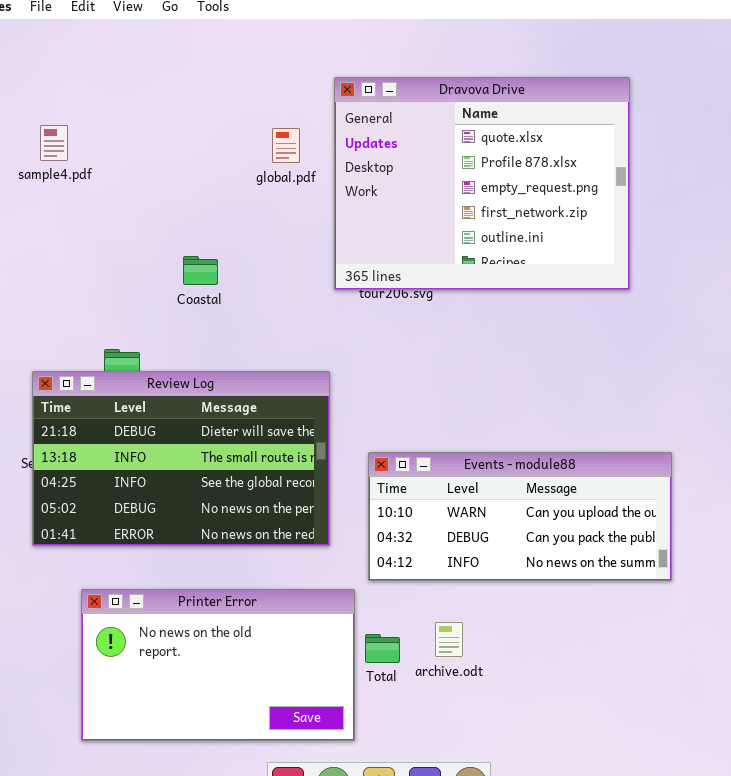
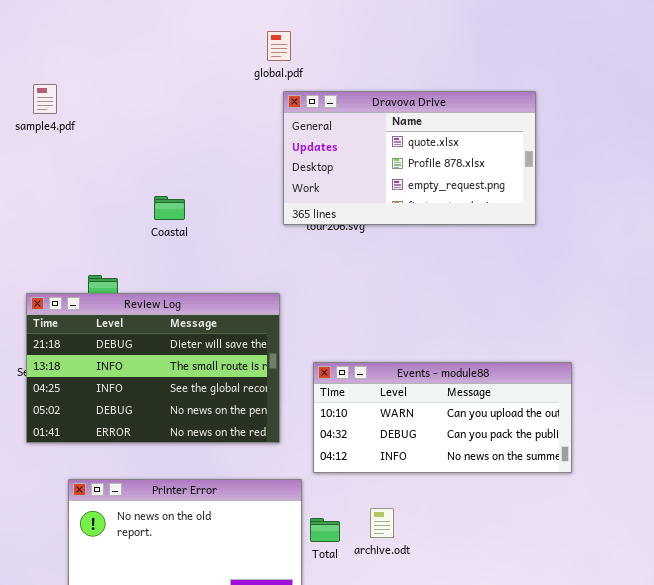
Dravova Drive: [334,77,630,290] -> [283,91,536,225], resized
global.pdf: [272,128,300,163] -> [267,31,291,61], moved

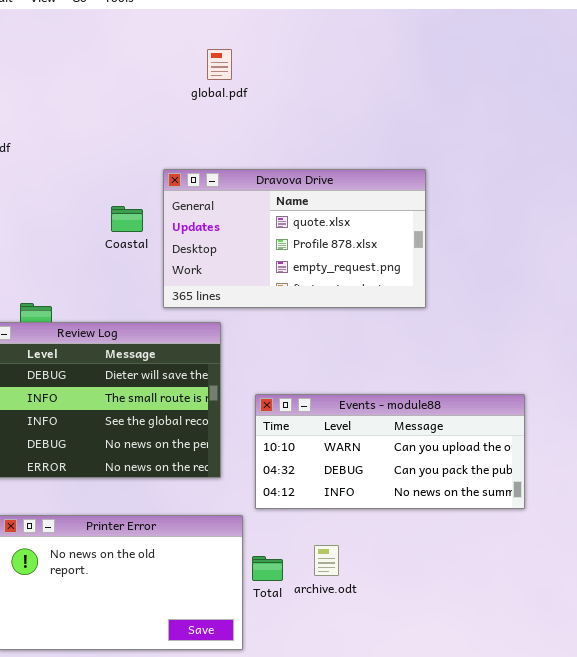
Dravova Drive: [283,91,536,225] -> [163,169,426,308], moved
Coastal: [154,196,185,220] -> [111,206,143,232], moved

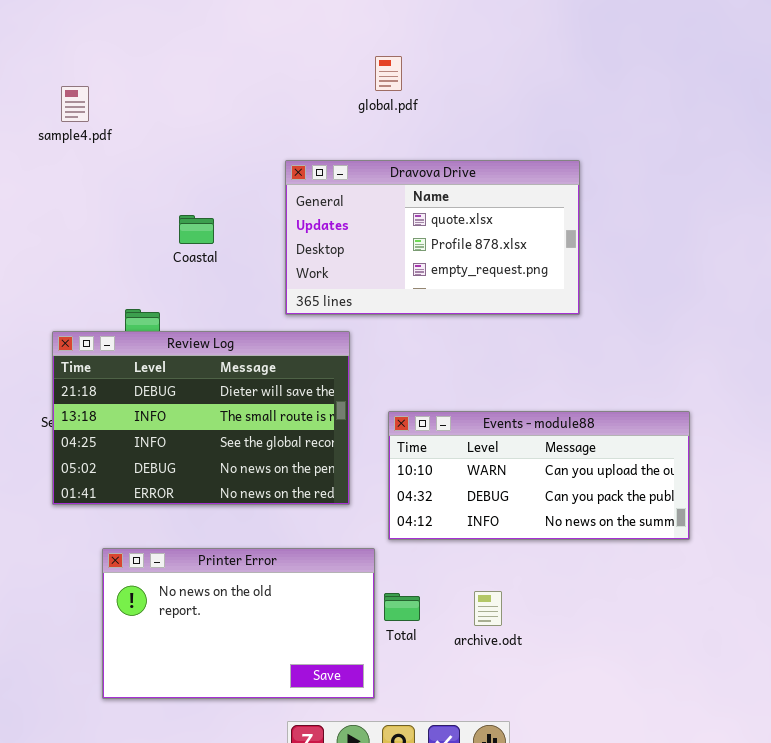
global.pdf: [207,49,232,80] -> [375,56,402,91], moved
Coastal: [111,206,143,232] -> [179,215,214,244], moved
archive.odt: [314,545,339,576] -> [474,591,502,626], moved

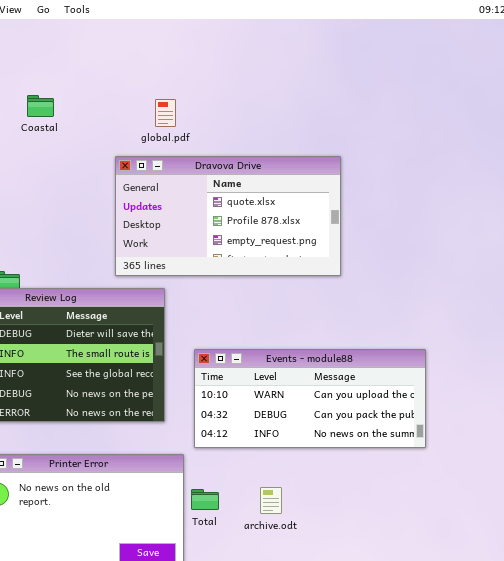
global.pdf: [375,56,402,91] -> [155,99,176,127], moved
Coastal: [179,215,214,244] -> [27,95,54,117], moved

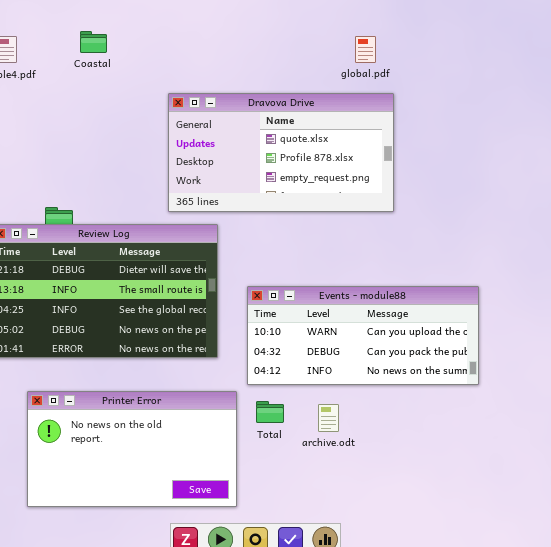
global.pdf: [155,99,176,127] -> [355,36,376,63], moved
archive.odt: [260,487,282,514] -> [318,404,339,432], moved
Total: [191,489,219,510] -> [256,401,284,423], moved

